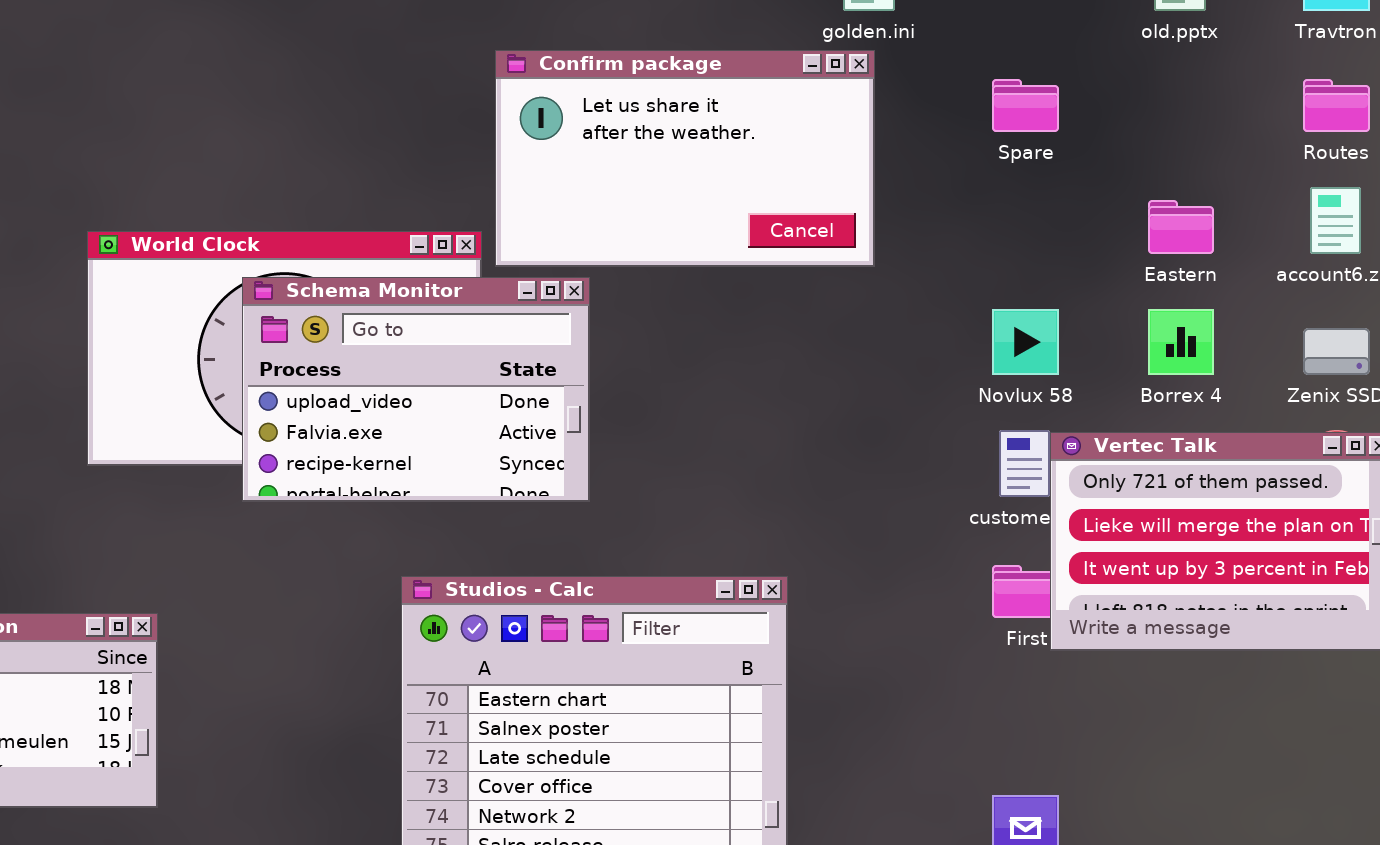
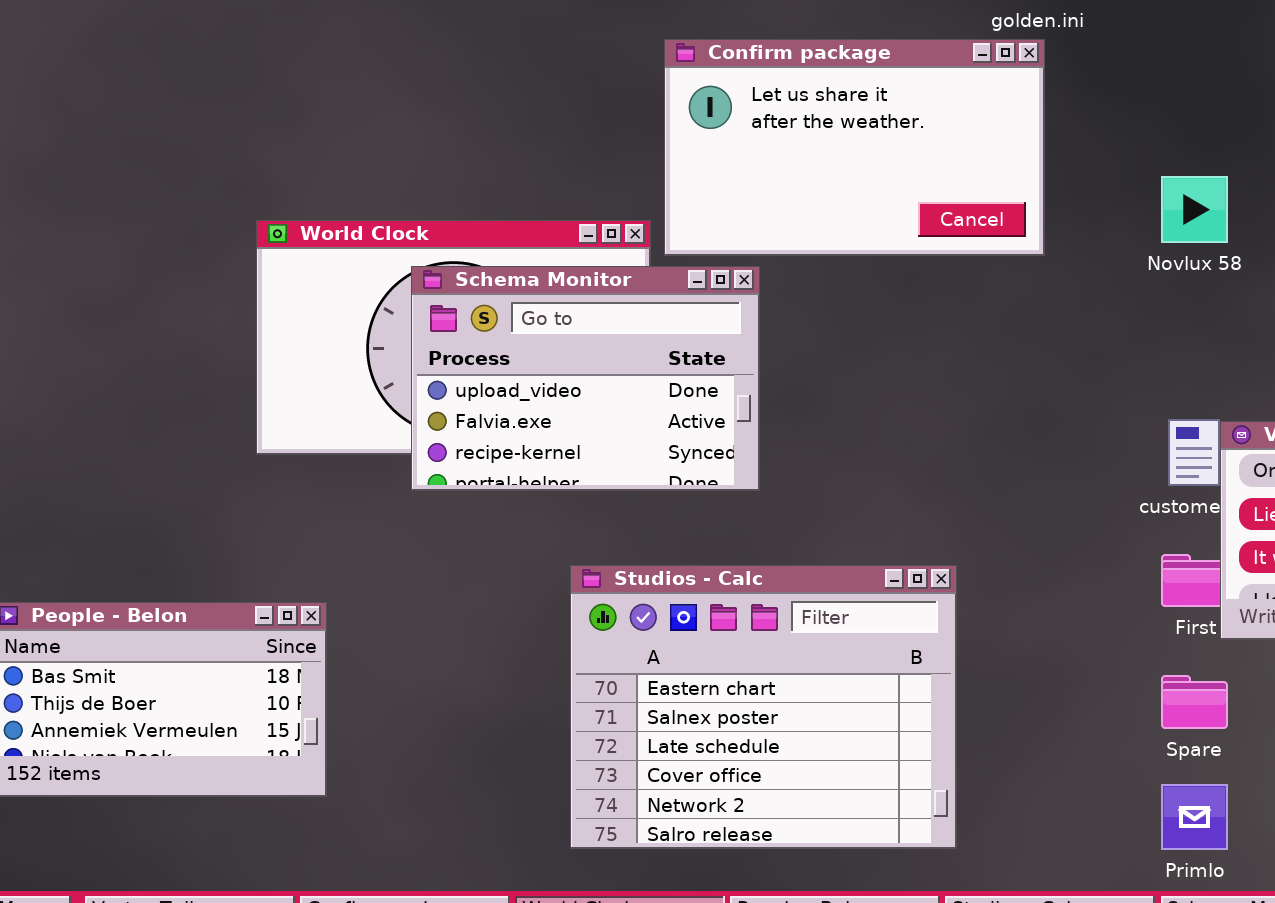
Spare: [992,79,1059,132] -> [1161,675,1228,729], moved
Novlux 58: [992,309,1059,375] -> [1161,176,1228,243], moved

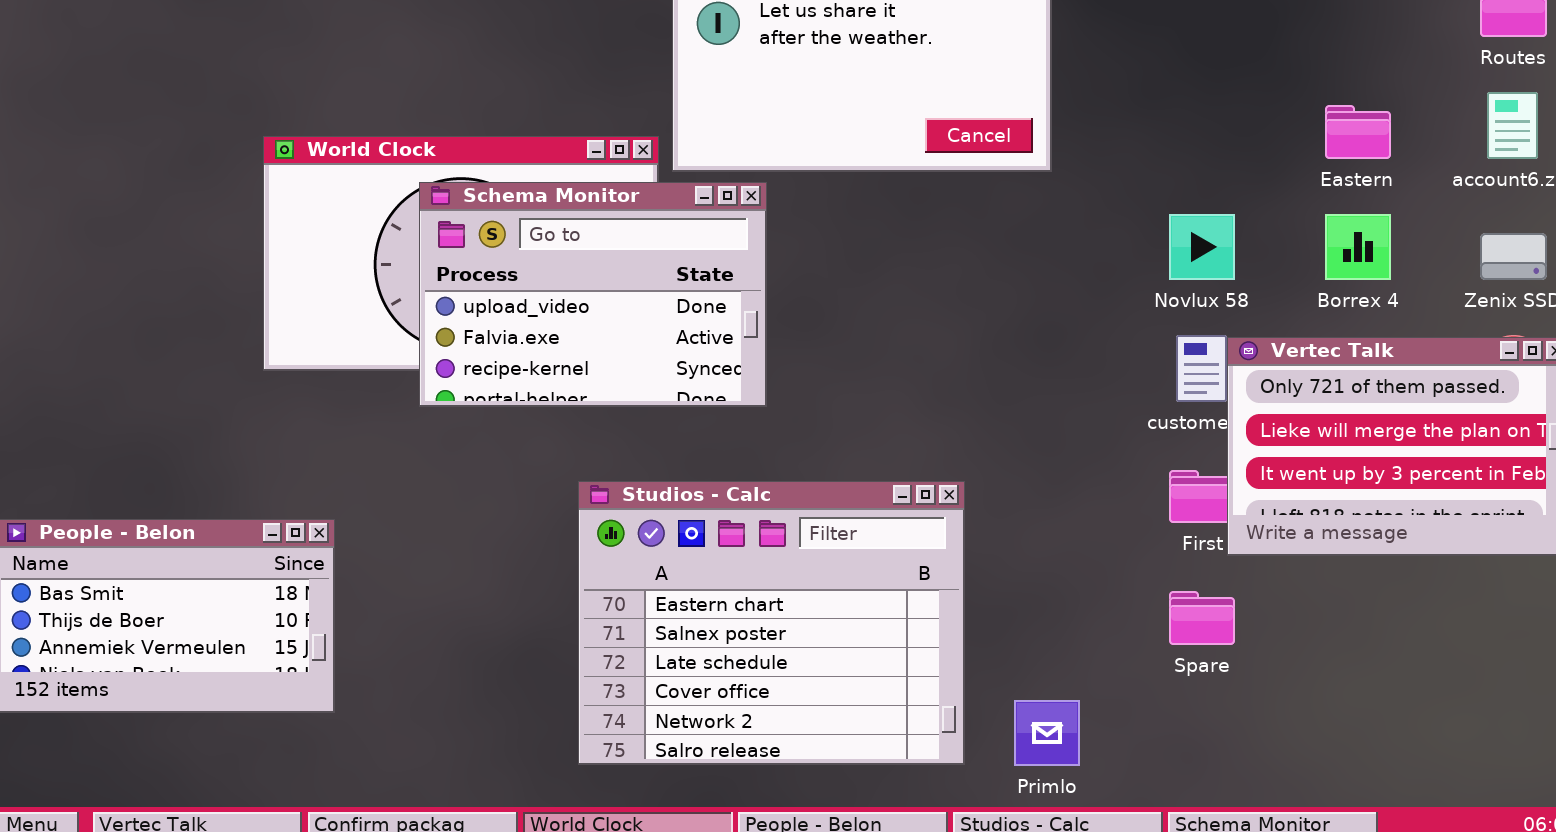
Novlux 58: [1161,176,1228,243] -> [1169,214,1235,280], moved
Primlo: [1161,784,1228,850] -> [1014,700,1080,766], moved

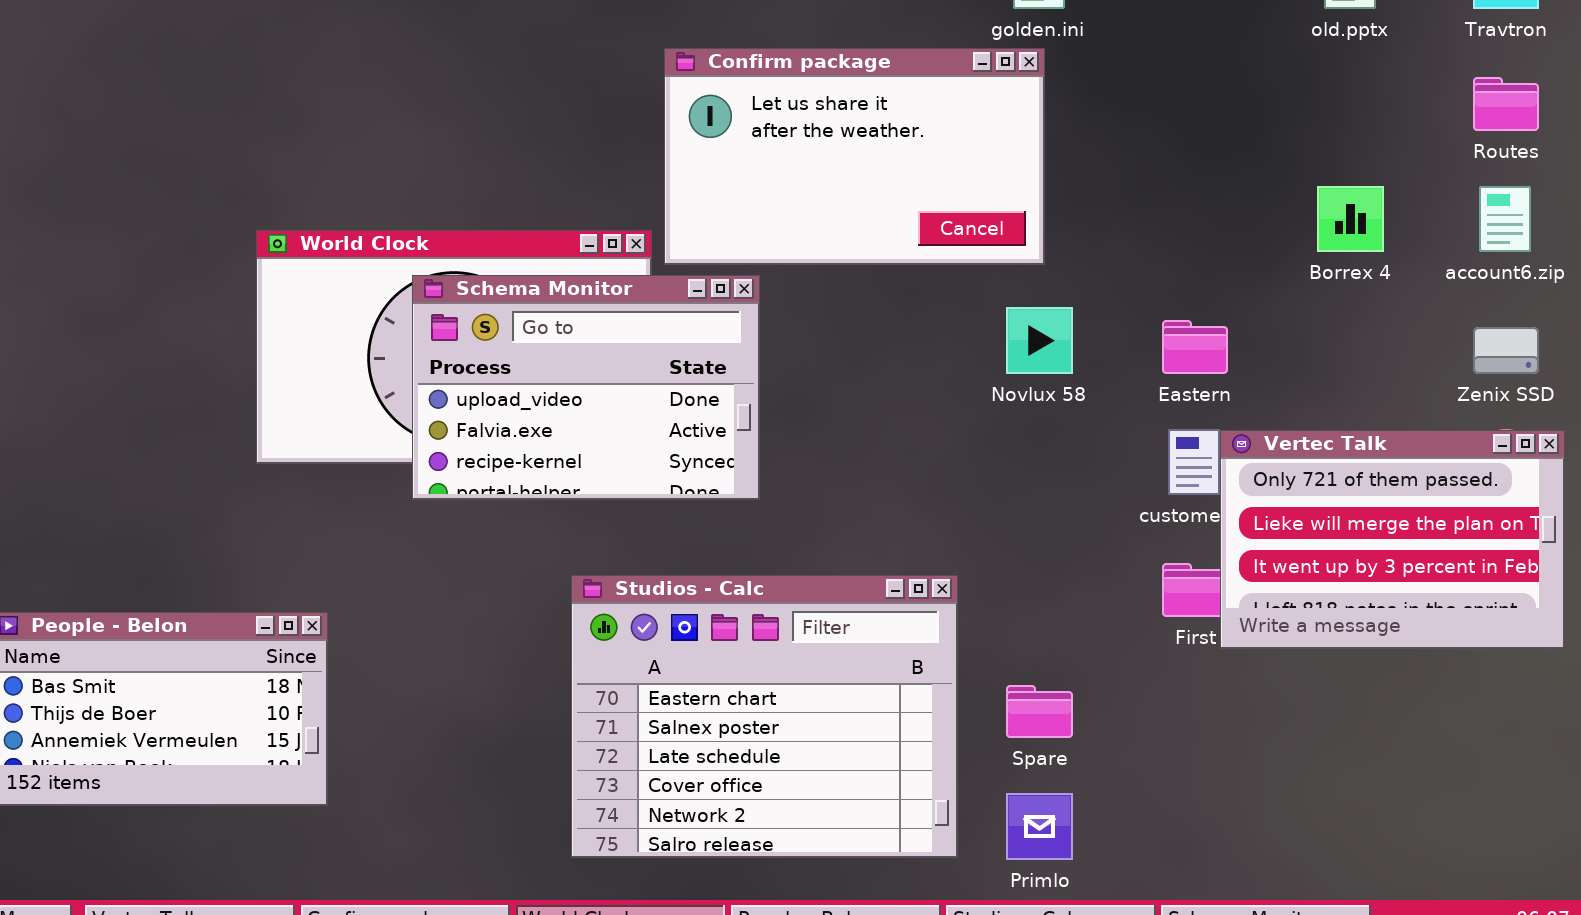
Eastern: [1325,105,1391,159] -> [1162,320,1228,374], moved
Novlux 58: [1169,214,1235,280] -> [1006,307,1073,374], moved
Borrex 4: [1325,214,1391,280] -> [1317,186,1384,252], moved
Spare: [1169,591,1235,645] -> [1006,685,1073,738], moved

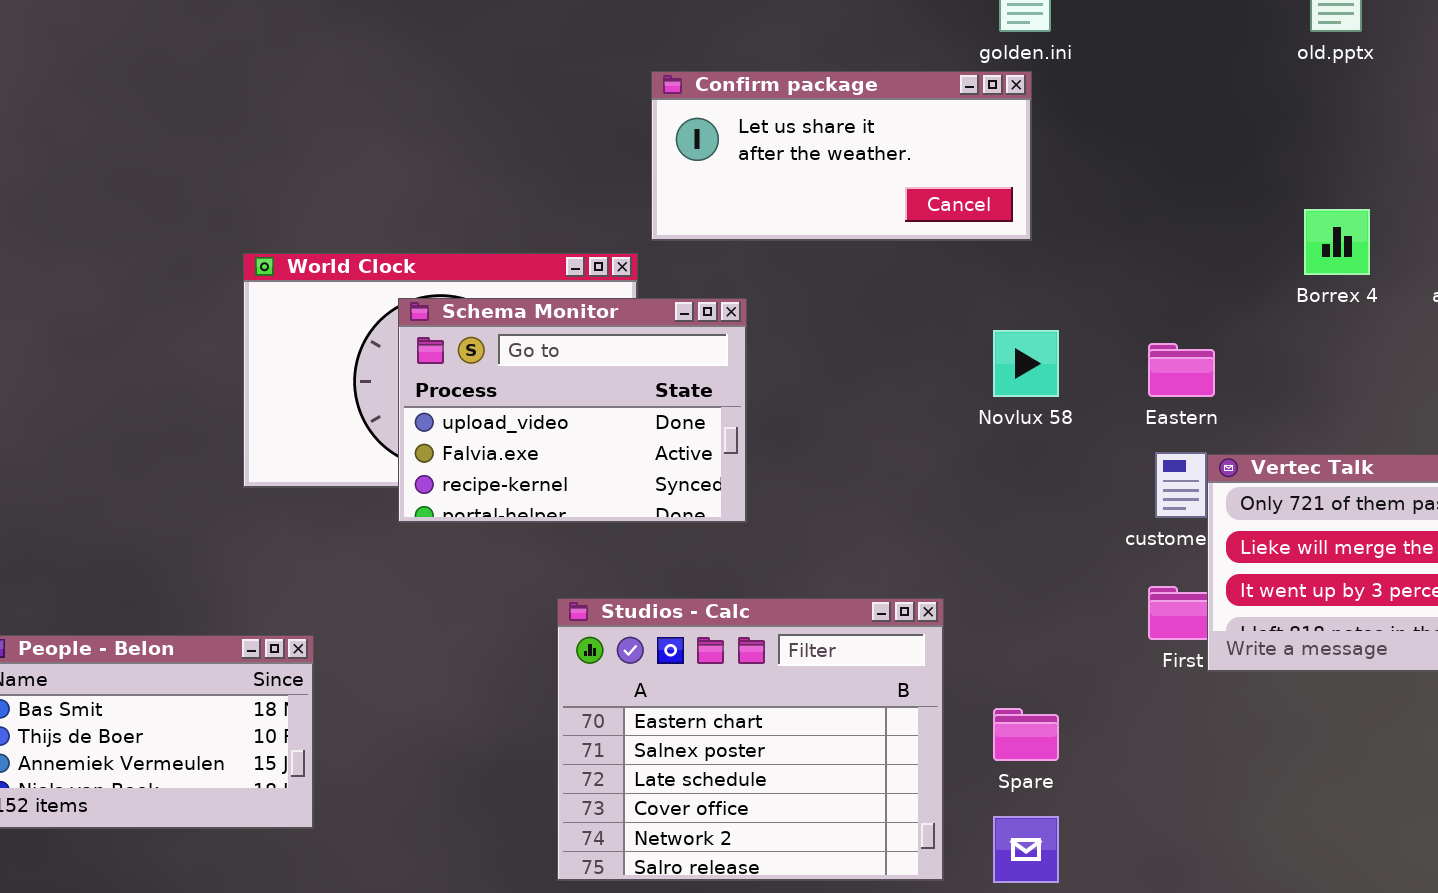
Confirm package: [664,48,1045,265] -> [651,71,1032,241], resized

